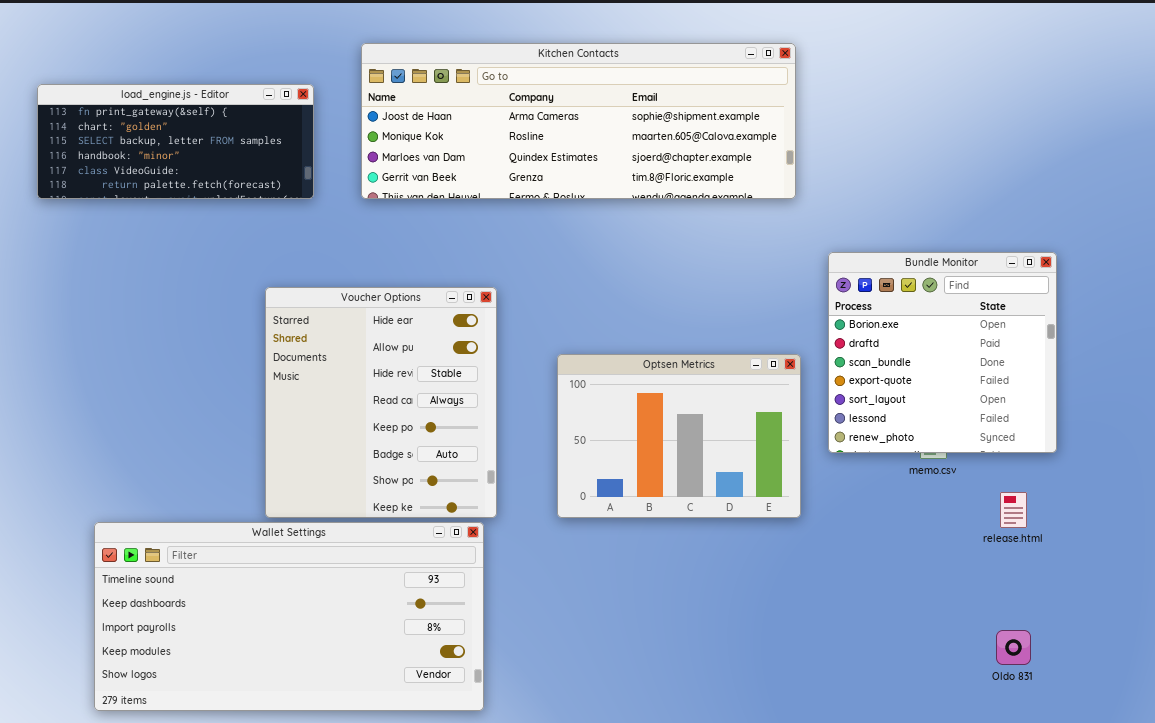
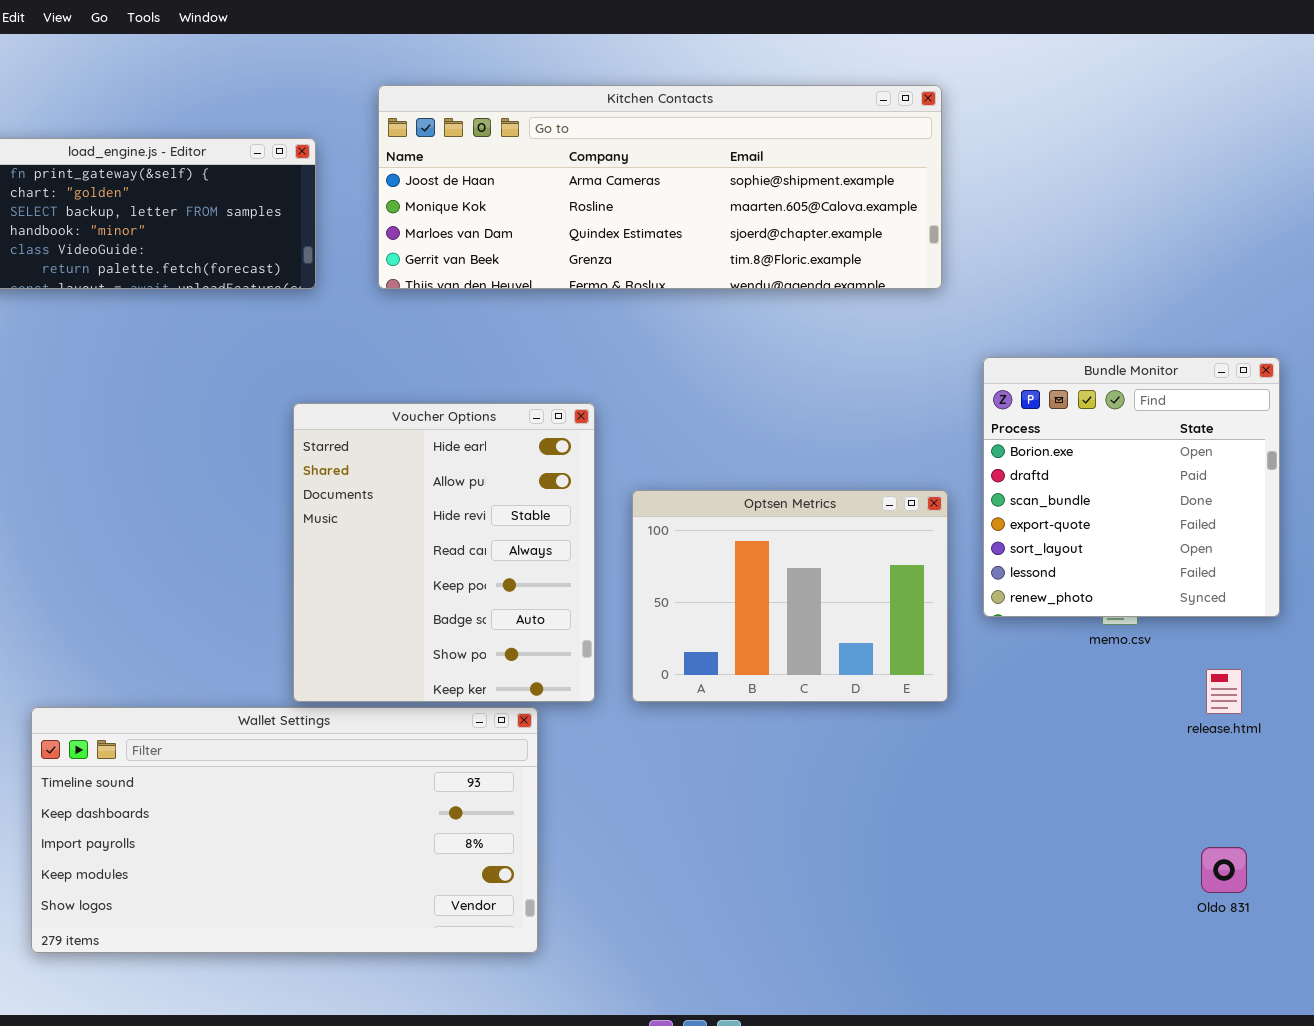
Voucher Options: [265,287,497,518] -> [293,403,595,702], moved

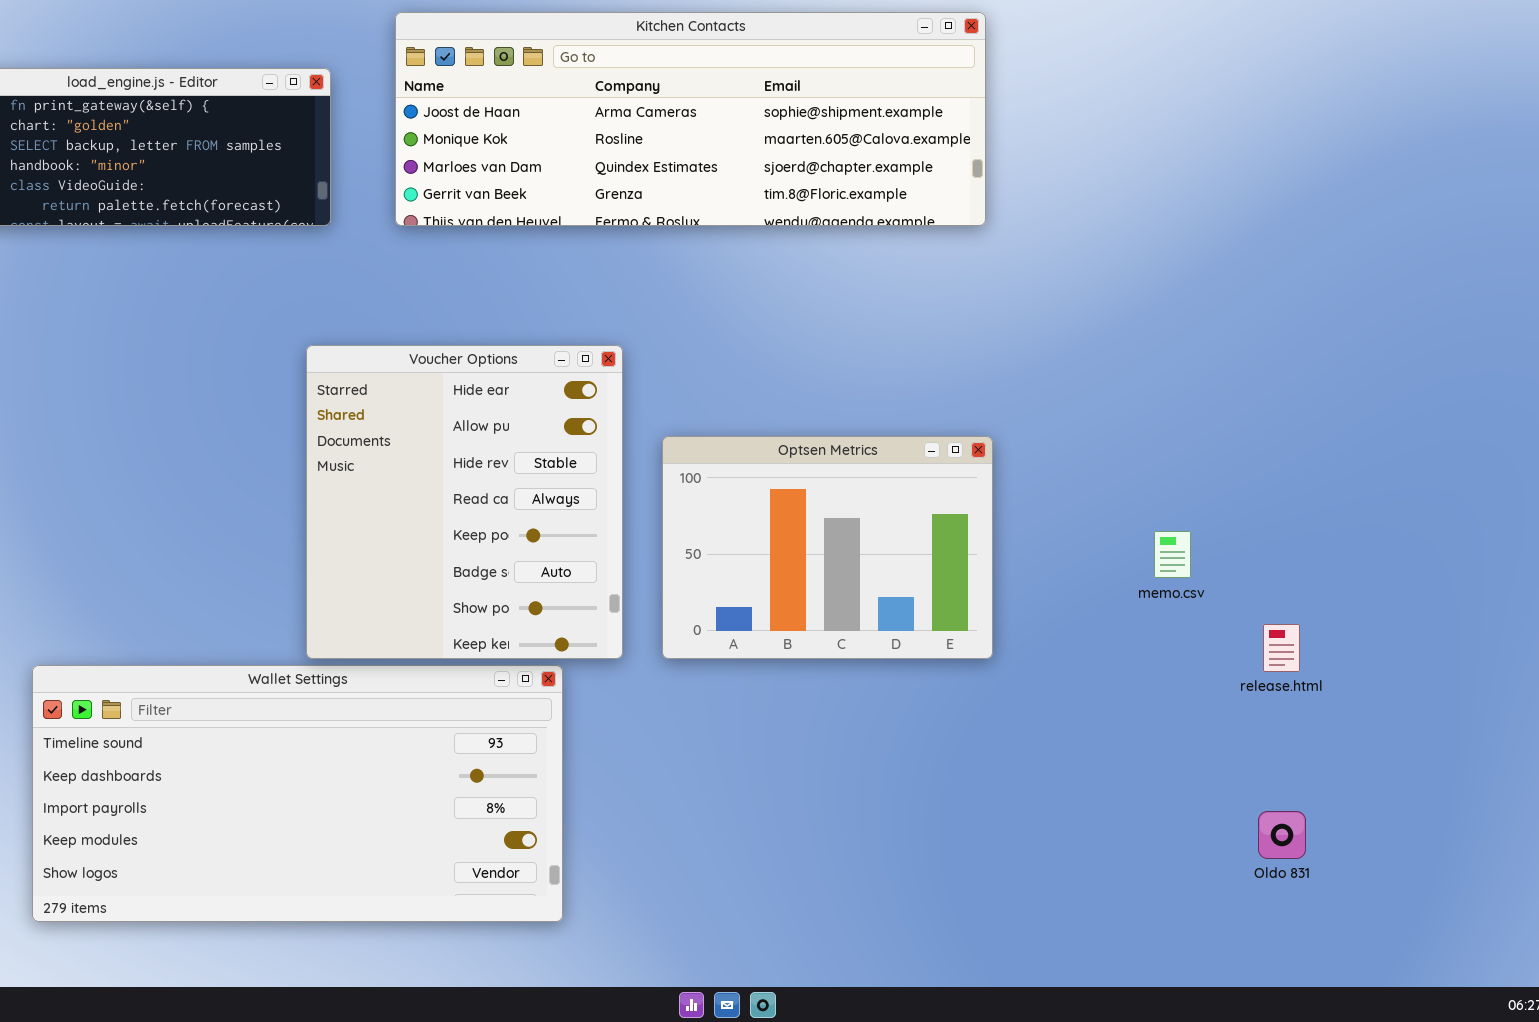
Bundle Monitor: [983,357,1280,617] -> none, closed

